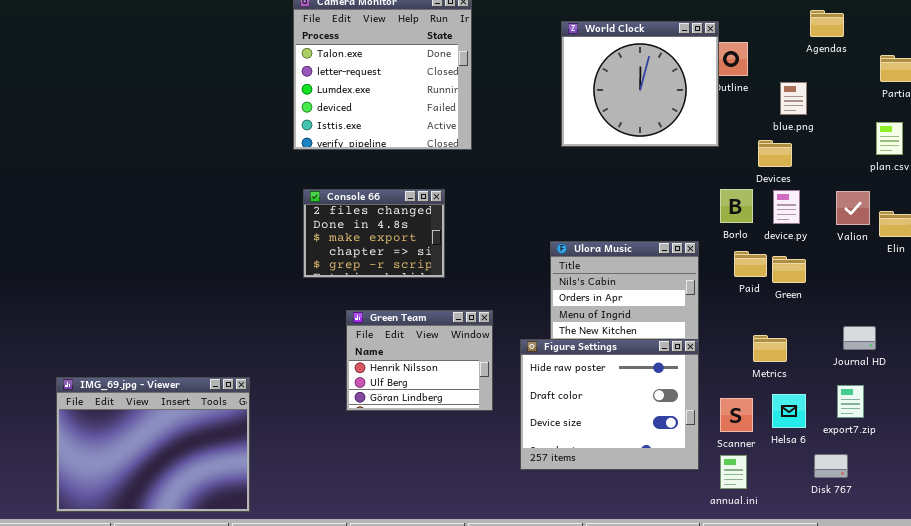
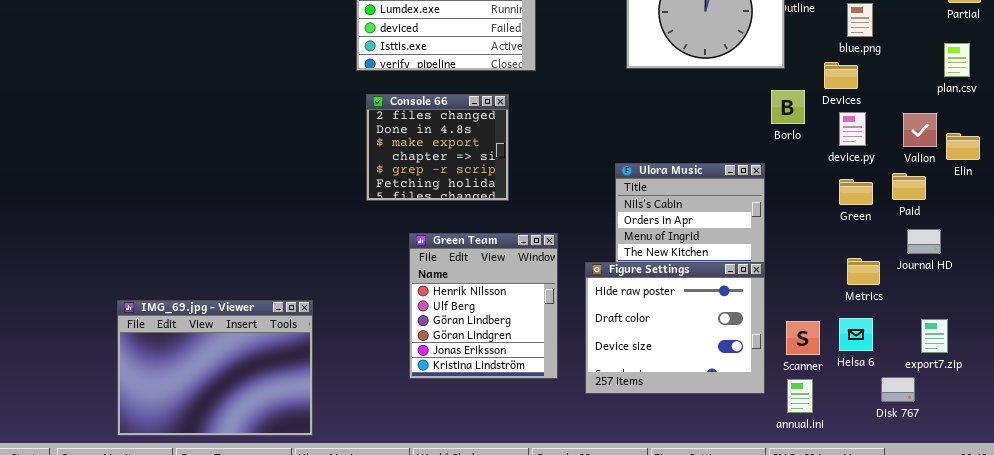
Console 66: [303,189,445,278] -> [366,94,509,201], resized
Borlo: [720,189,753,223] -> [771,90,805,124], moved
Paid: [734,251,767,277] -> [892,173,926,200], moved
Green Team: [346,310,493,411] -> [409,233,558,379], resized
Journal HD: [843,326,876,350] -> [907,229,941,254], moved
Metrics: [753,335,787,362] -> [847,258,880,285], moved
export7.zip: [837,385,864,418] -> [921,319,948,353], moved

